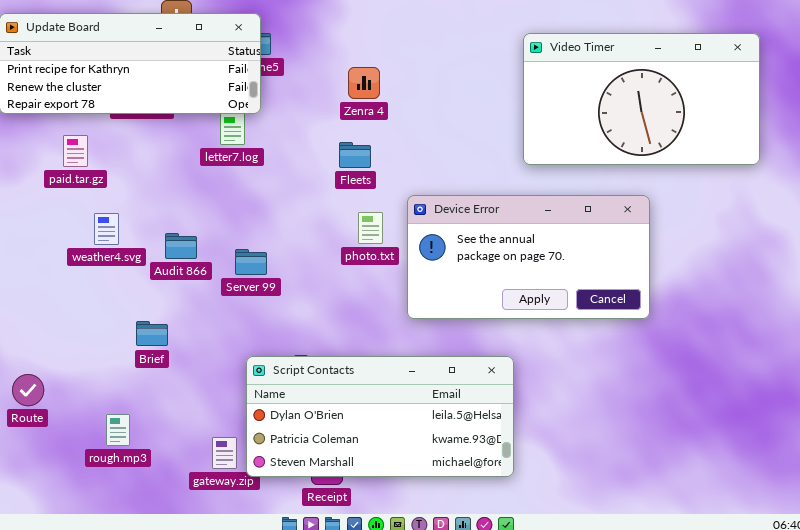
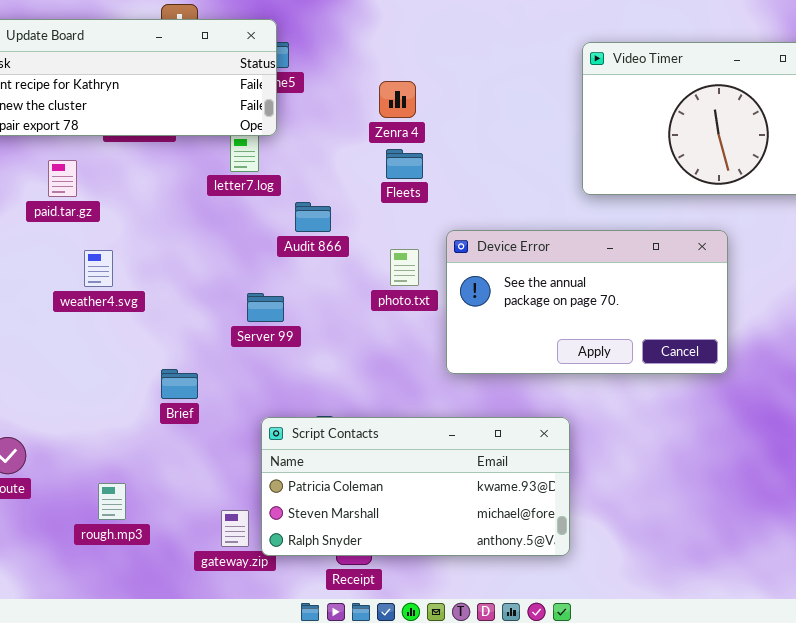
Fleets: [339,142,371,168] -> [386,149,423,179], moved
Audit 866: [165,233,197,259] -> [295,202,331,232], moved
Brief: [136,321,168,346] -> [161,369,198,399], moved
Script Contacts: [246,356,514,477] -> [261,417,570,556], scrolled down 1 row

